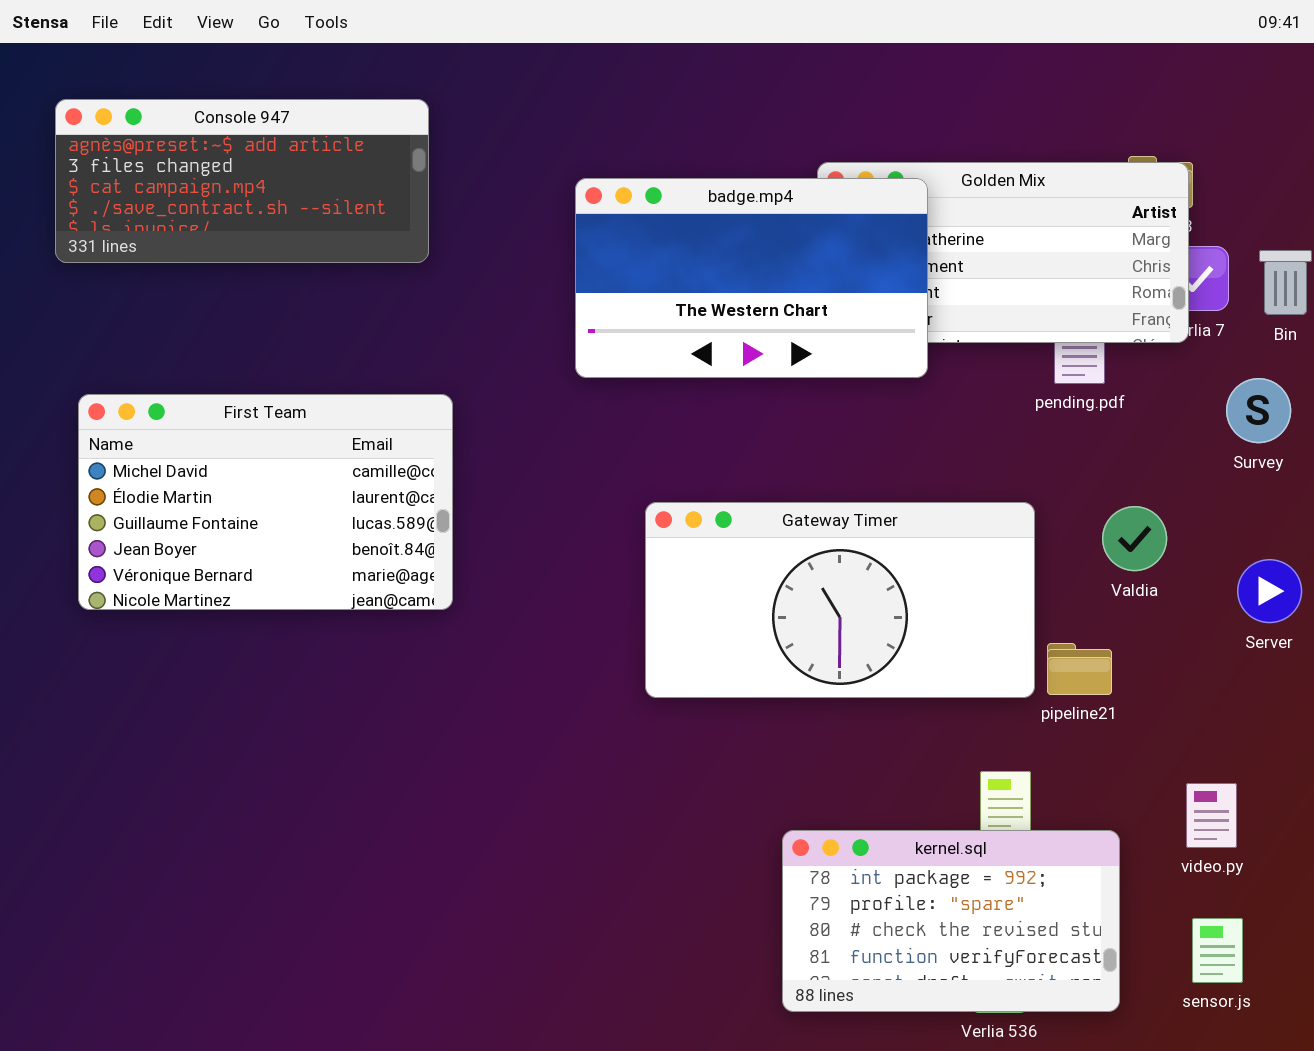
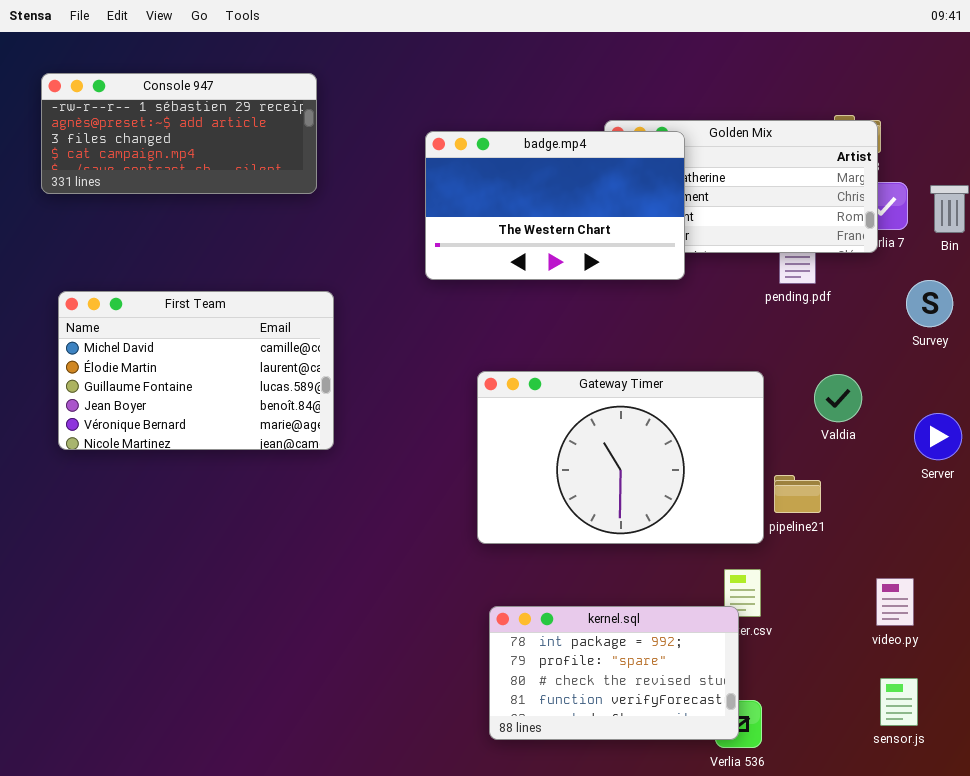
Console 947: [55,99,429,263] -> [41,73,317,194], scrolled up 1 row
Gateway Timer: [645,502,1035,698] -> [477,371,764,544], resized
kernel.sql: [782,830,1120,1012] -> [489,606,739,740], moved

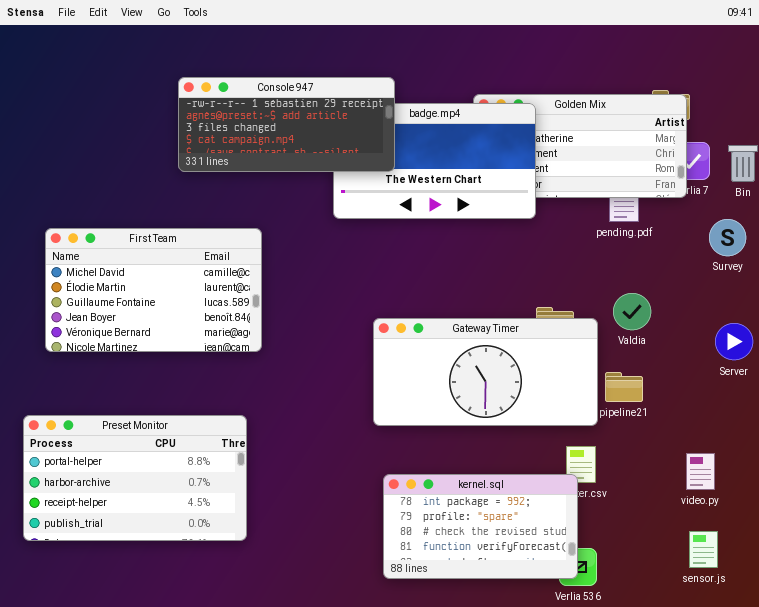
Console 947: [41,73,317,194] -> [178,77,395,172], moved
Gateway Timer: [477,371,764,544] -> [373,318,598,426], resized
Valdia: [814,374,862,422] -> [613,293,651,330], moved
Preset Monitor: none -> [23,415,247,541], opened

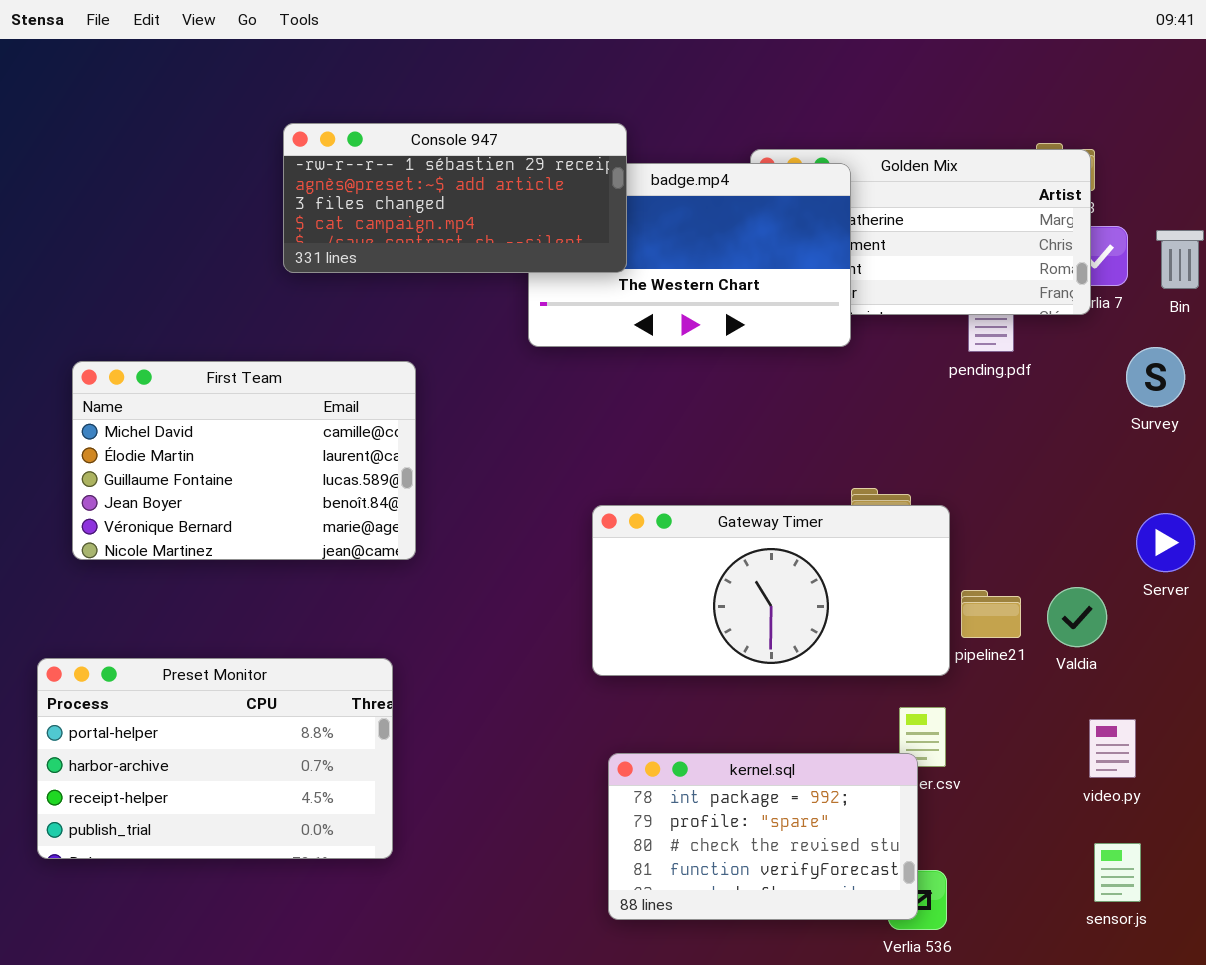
Valdia: [613,293,651,330] -> [1047,587,1107,647], moved

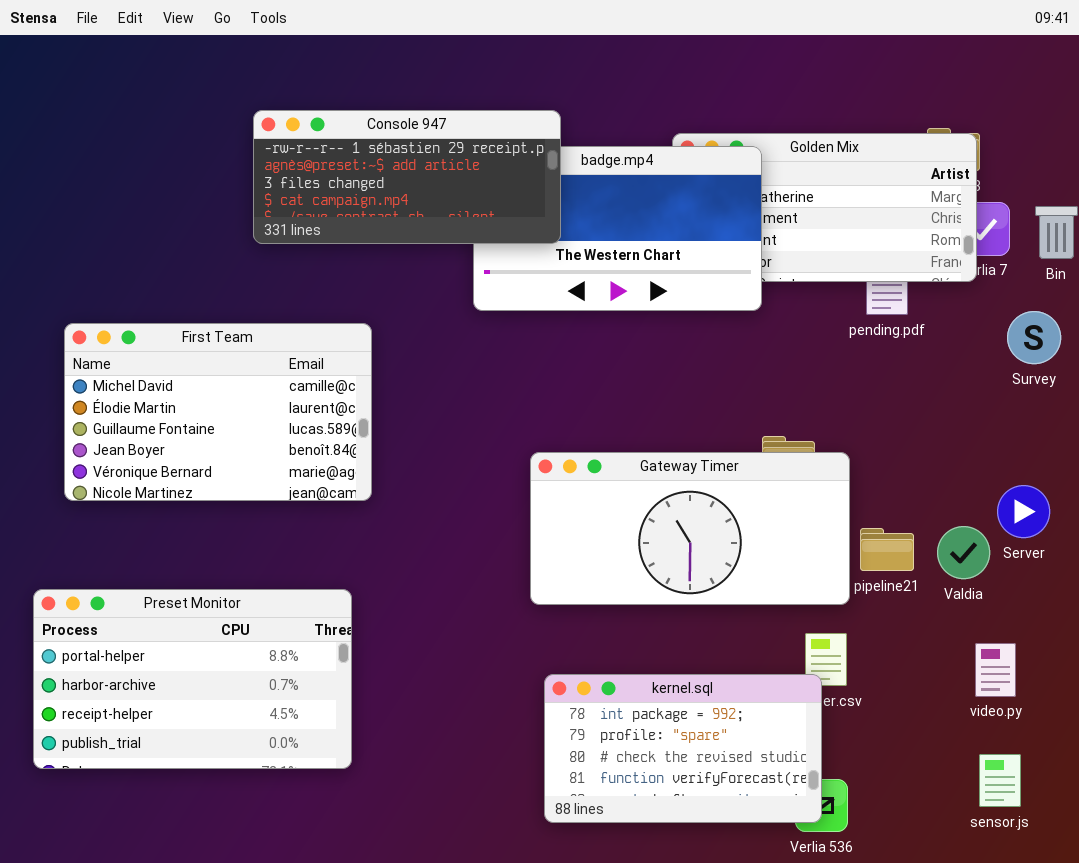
Server: [1136,513,1195,572] -> [997,485,1050,538], moved

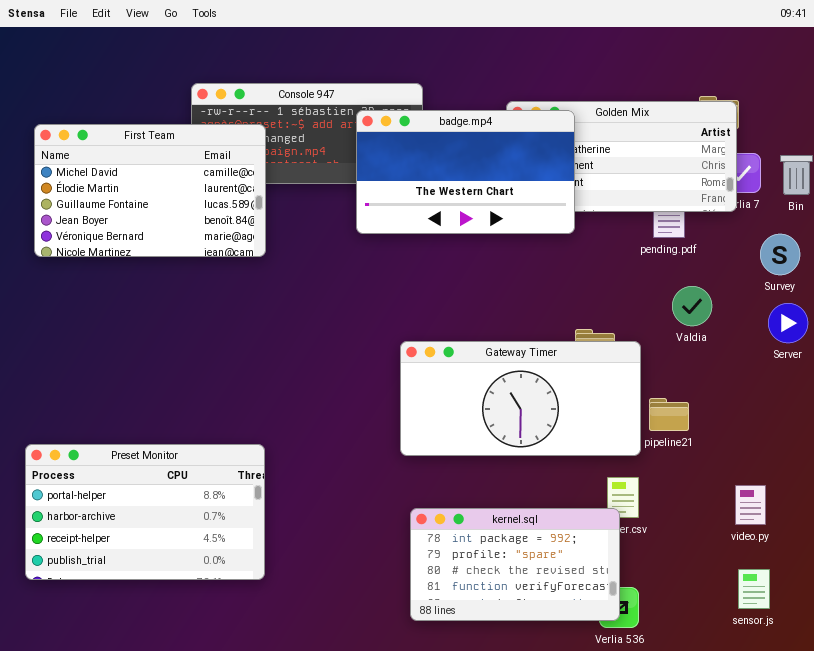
badge.mp4: [473,146,762,311] -> [356,110,575,234], raised
First Team: [64,323,372,501] -> [34,124,266,257], moved
Server: [997,485,1050,538] -> [768,303,808,343], moved
Valdia: [937,526,990,579] -> [672,286,712,326], moved

